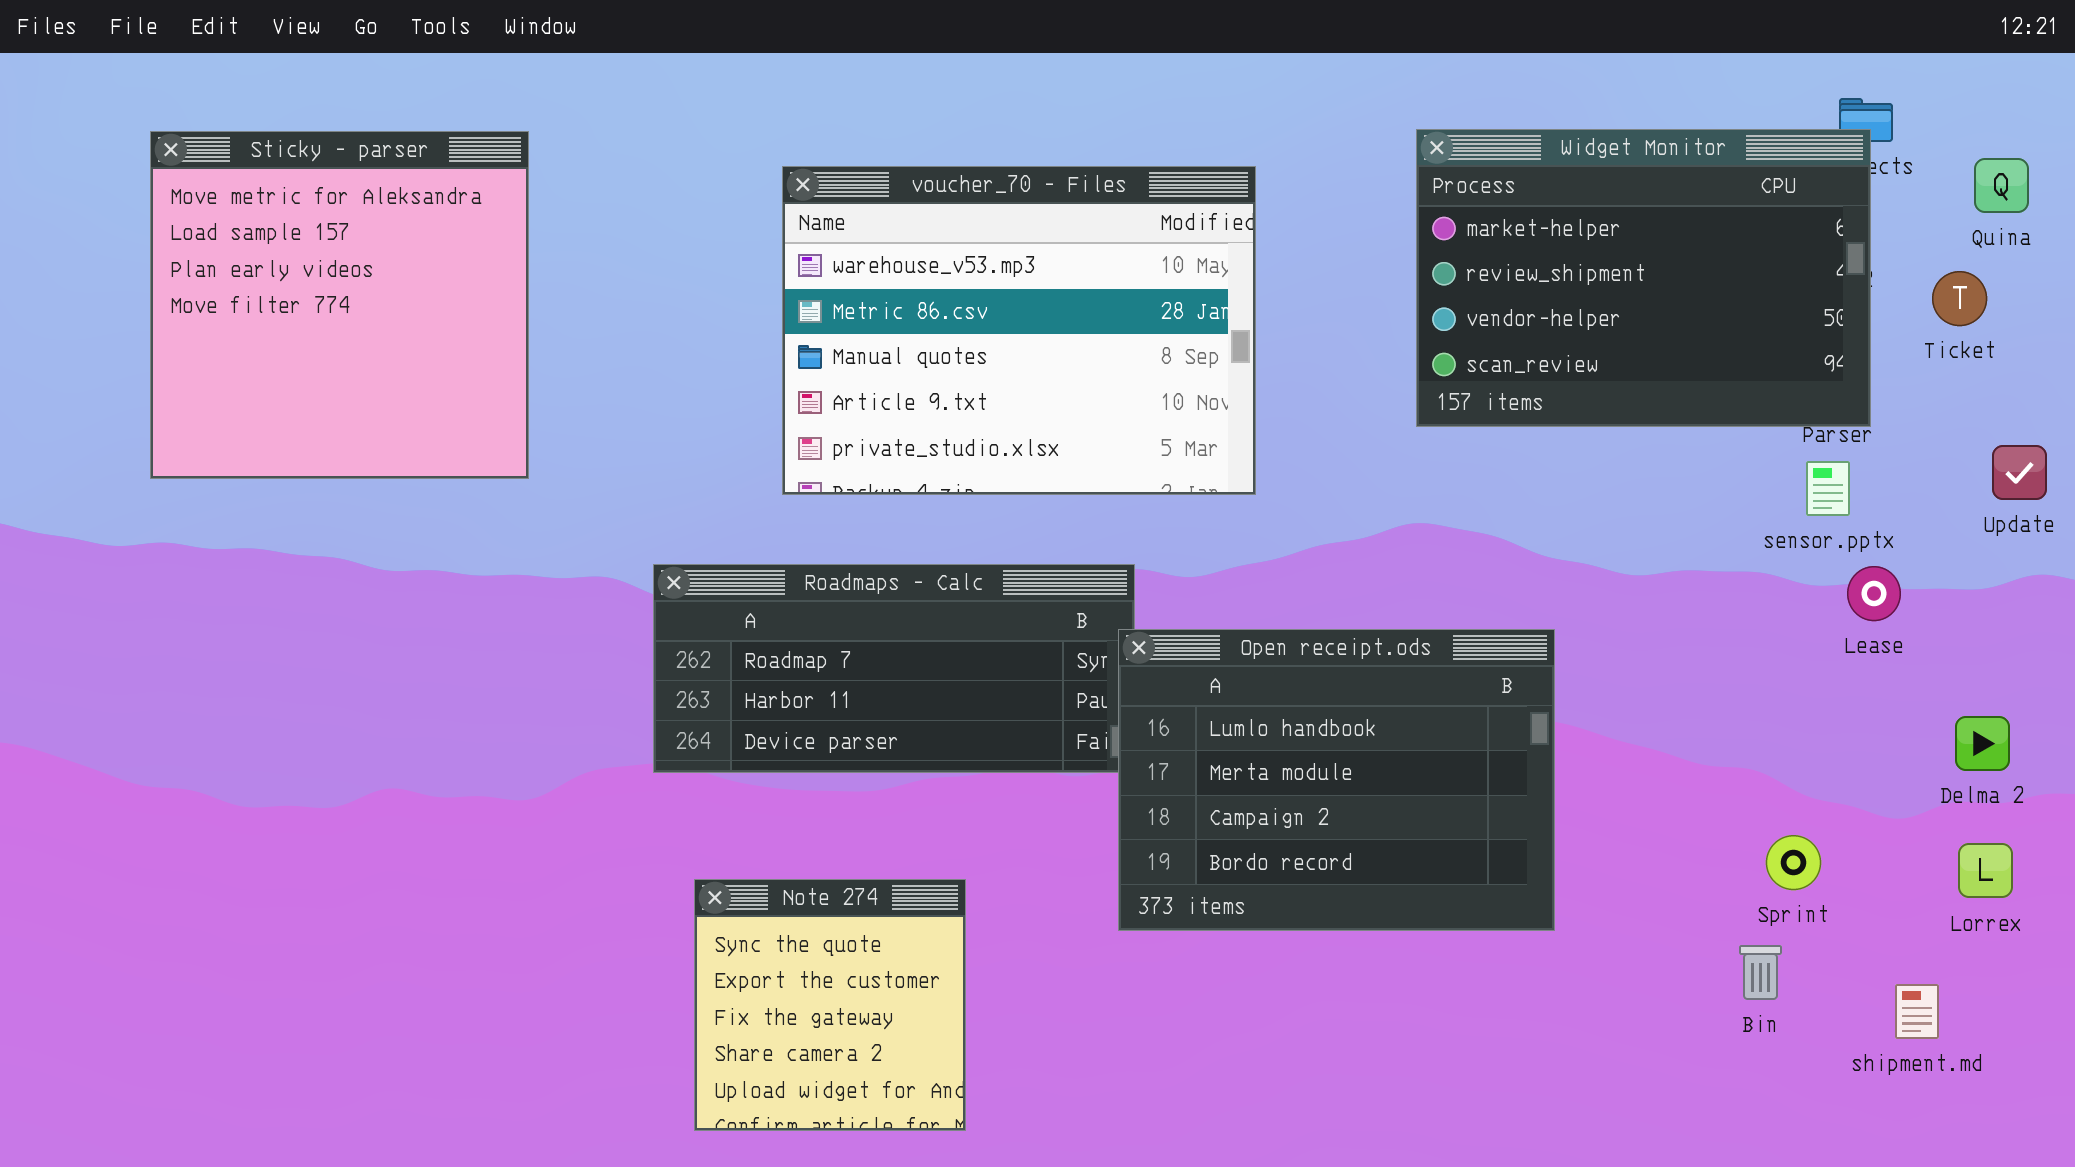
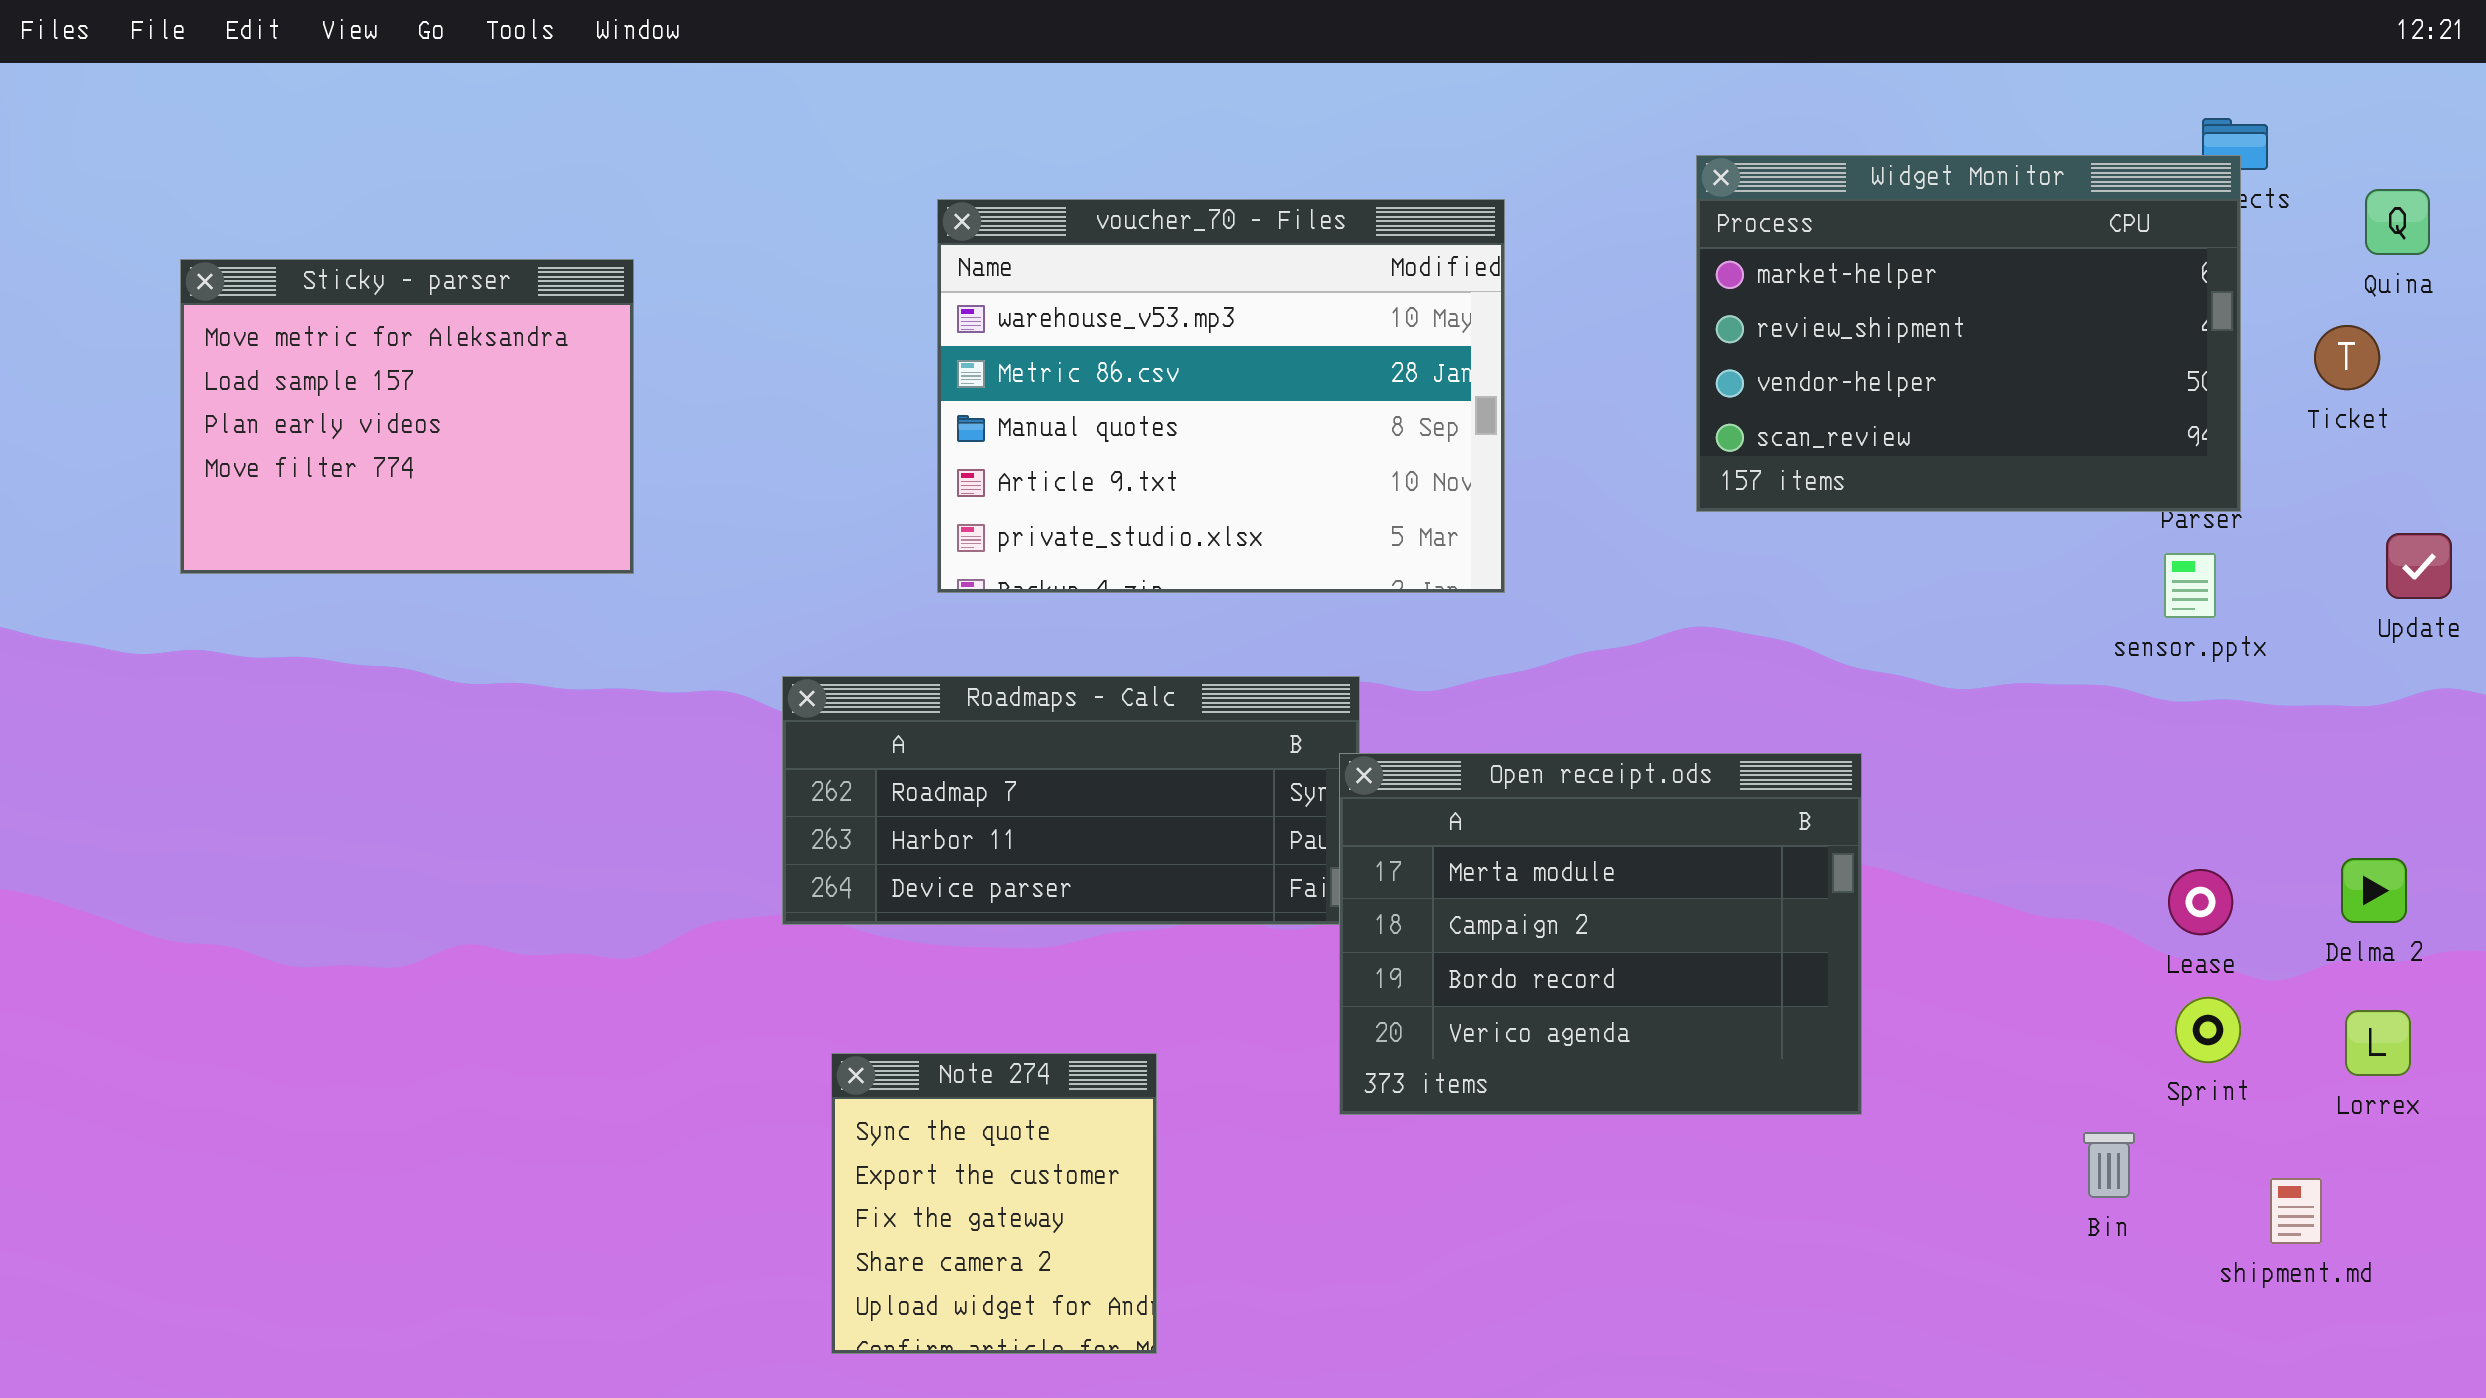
Sticky - parser: [150,131,529,479] -> [180,259,634,574], resized
Lease: [1847,566,1901,621] -> [2168,869,2233,935], moved
Open receipt.ods: [1118,629,1555,931] -> [1339,753,1862,1115], scrolled down 1 row
Sprint: [1766,835,1821,890] -> [2175,997,2241,1063], moved

